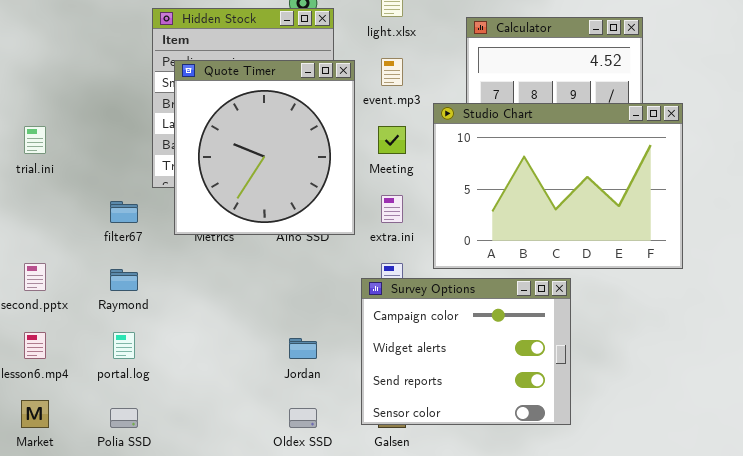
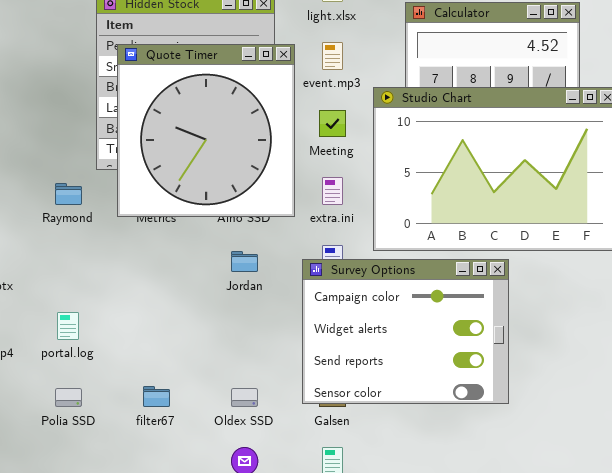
filter67: [110,201,138,223] -> [143,386,170,407], moved
Raymond: [110,269,138,291] -> [55,183,82,205], moved
Jordan: [289,338,317,359] -> [231,251,258,272], moved

